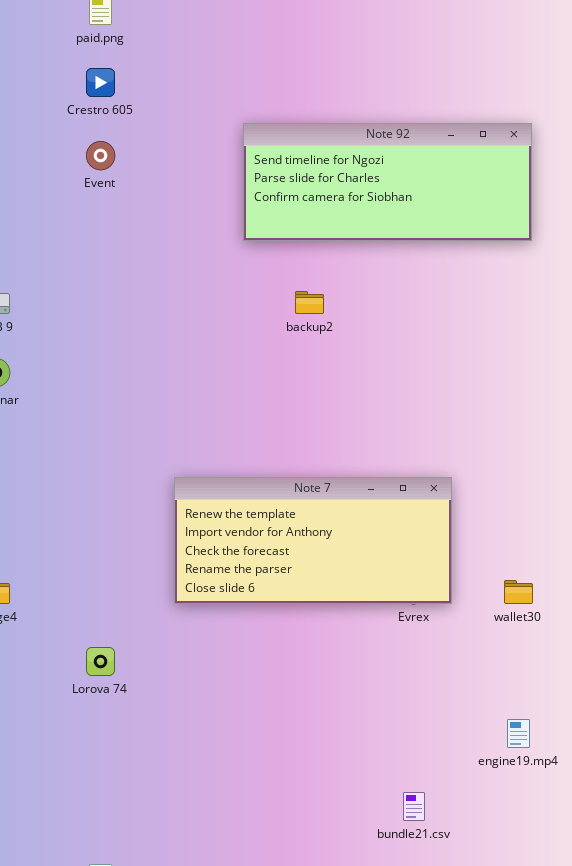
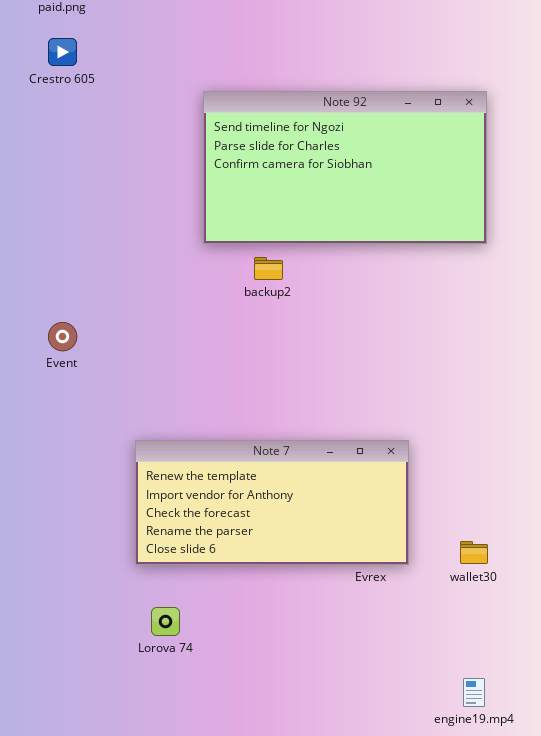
Note 92: [243,123,532,241] -> [203,91,487,244], resized
Event: [86,141,115,170] -> [48,322,77,351], moved
Lorova 74: [86,647,115,676] -> [151,607,180,636], moved

